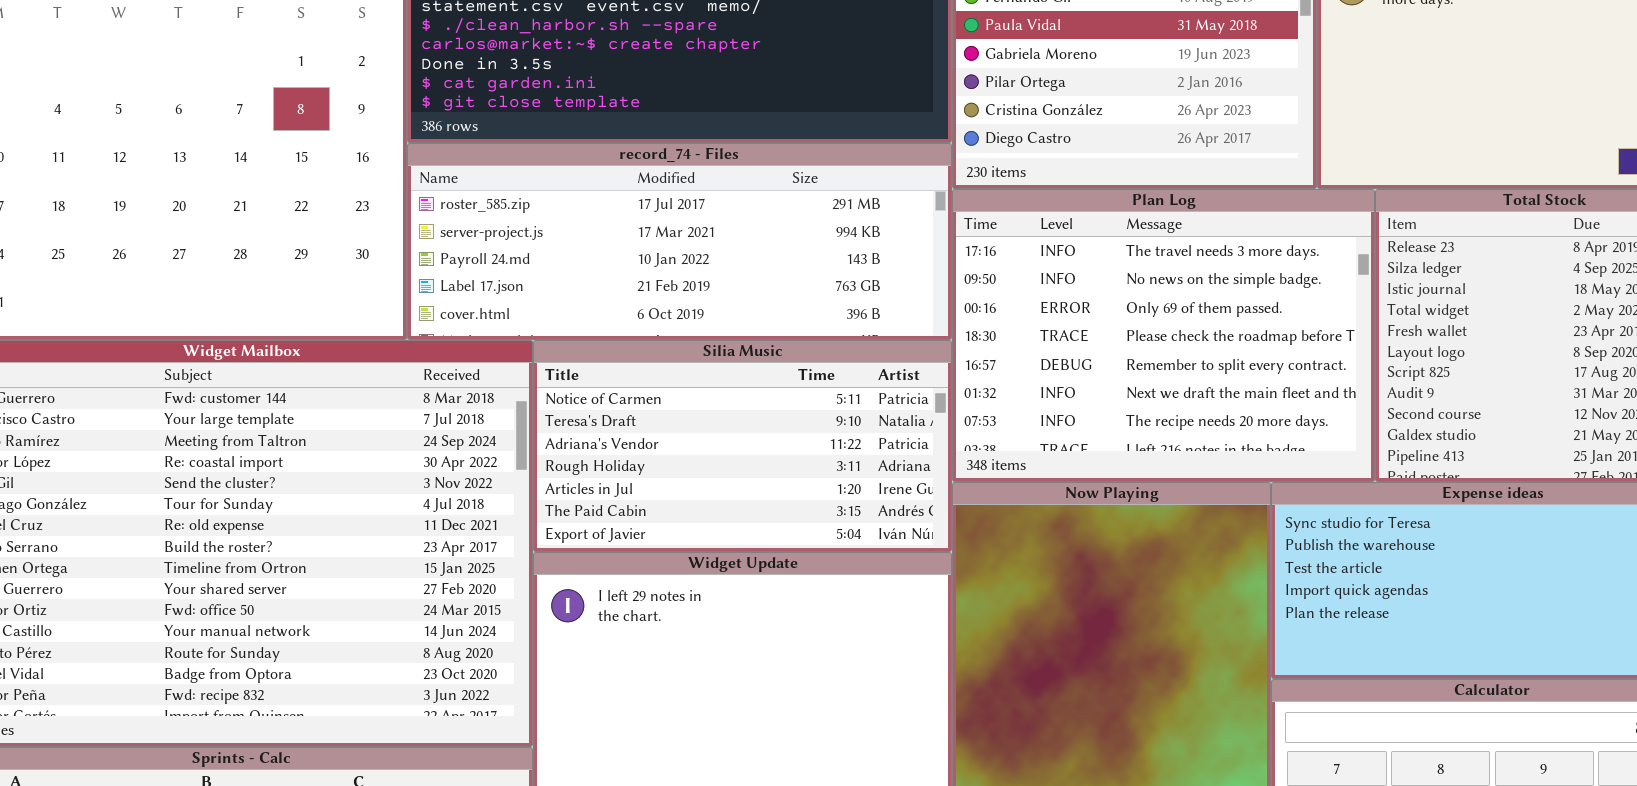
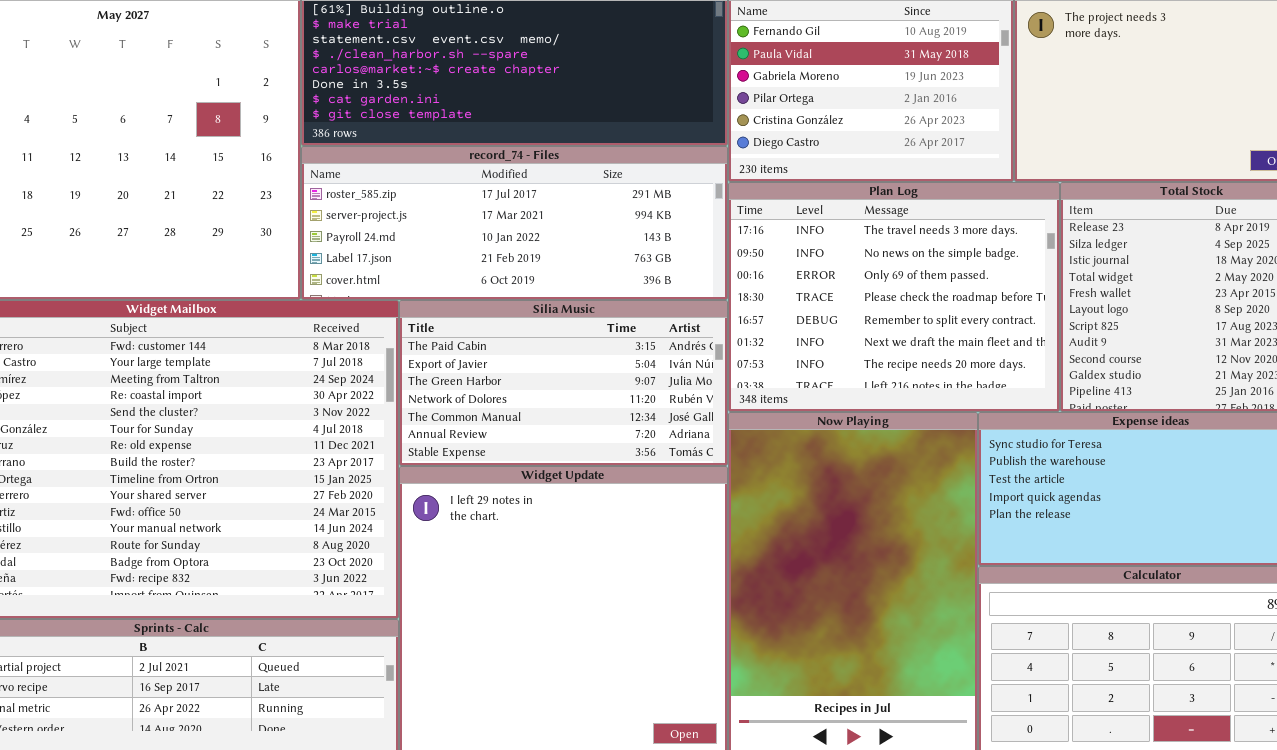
Silia Music: [533,340,952,552] -> [399,300,728,466], scrolled down 5 rows

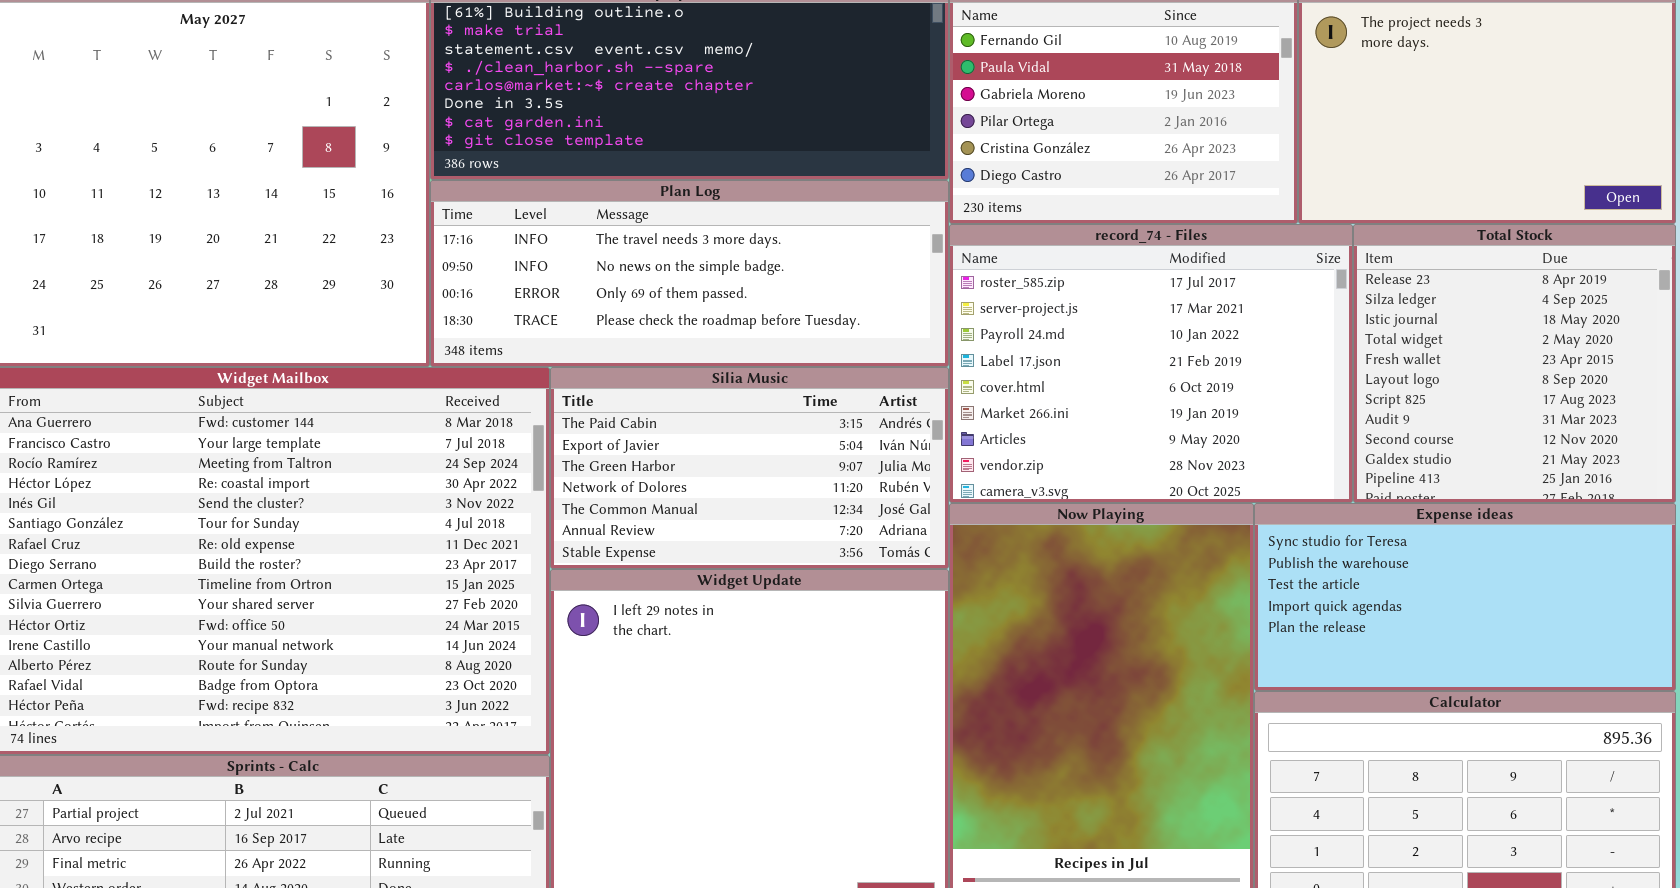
record_74 - Files: [301,146,728,300] -> [949,224,1353,503], moved, resized
Plan Log: [728,182,1060,412] -> [430,180,949,367], moved, resized

